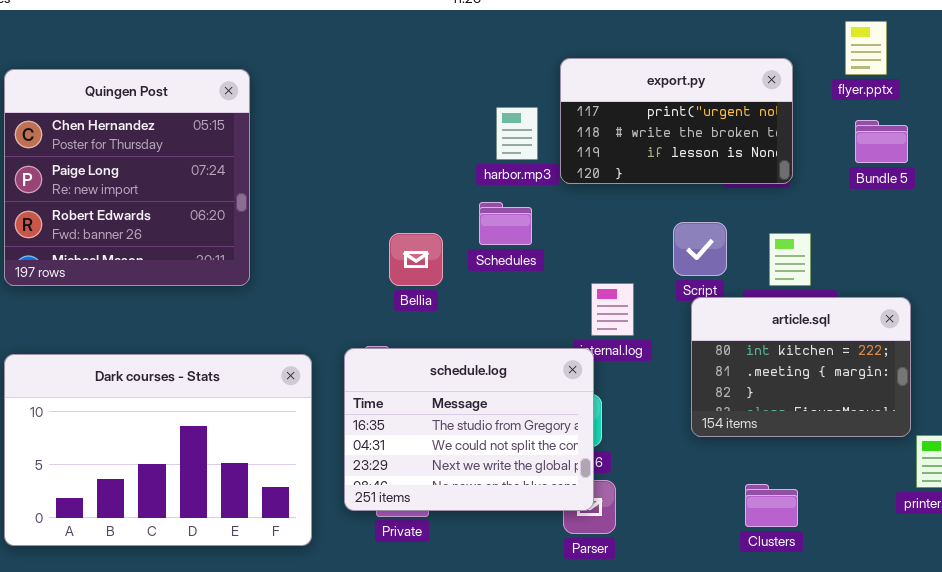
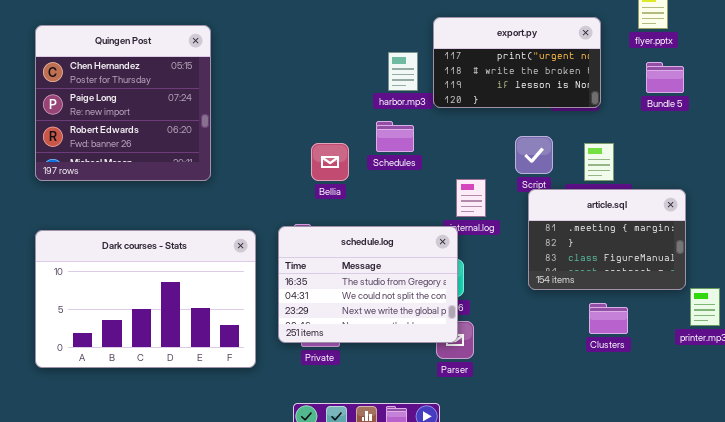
article.sql: [691,297,911,437] -> [528,189,686,290], scrolled down 1 row
Clusters: [745,484,798,527] -> [589,303,628,334], moved

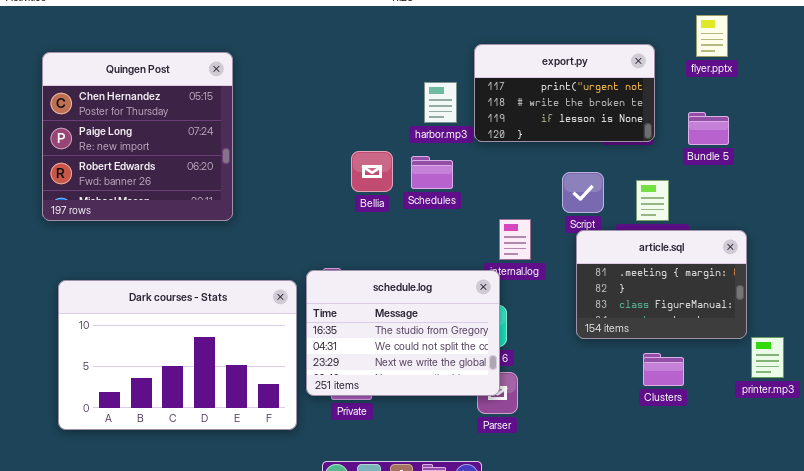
Bundle 5: [646,62,684,93] -> [688,112,729,145], moved
Bellia: [311,143,349,181] -> [351,151,393,192], moved
Dark courses - Stats: [35,230,256,368] -> [58,280,297,430], moved

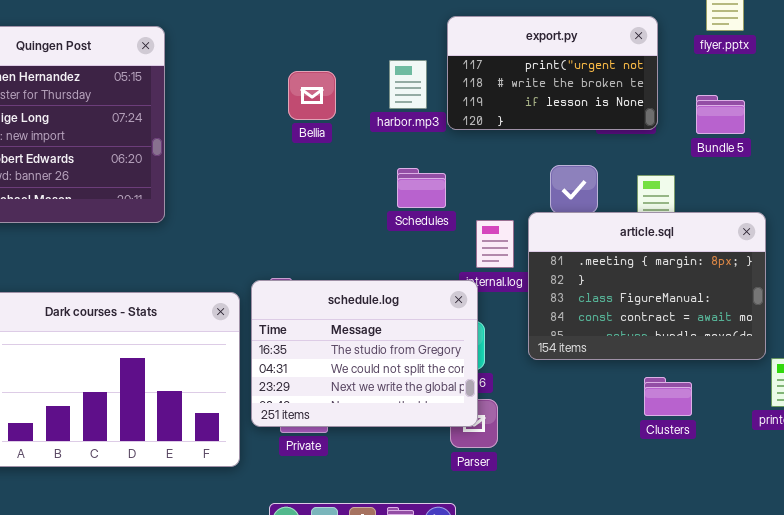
Bellia: [351,151,393,192] -> [288,71,336,120], moved
Schedules: [411,156,453,189] -> [397,168,446,208], moved
article.sql: [576,230,747,339] -> [528,212,766,360], resized

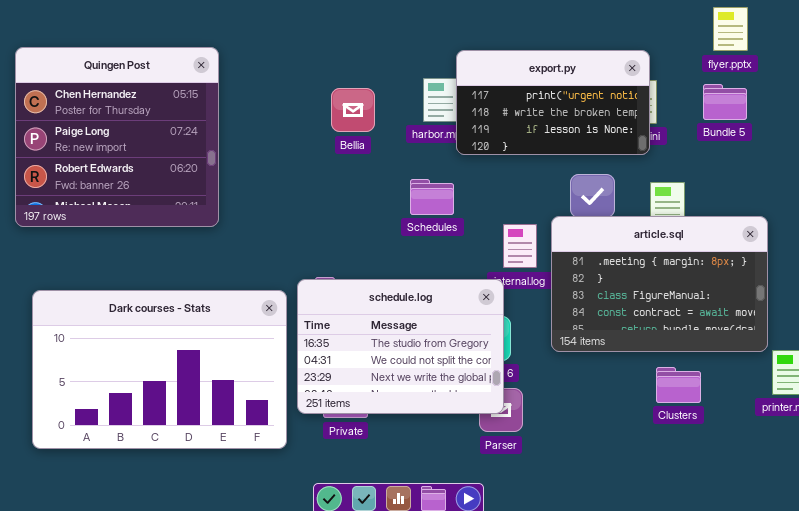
export.py: [447,16,658,130] -> [456,50,650,155], moved
Bundle 5: [696,95,745,134] -> [703,84,747,120], moved
Schedules: [397,168,446,208] -> [410,179,454,215], moved

